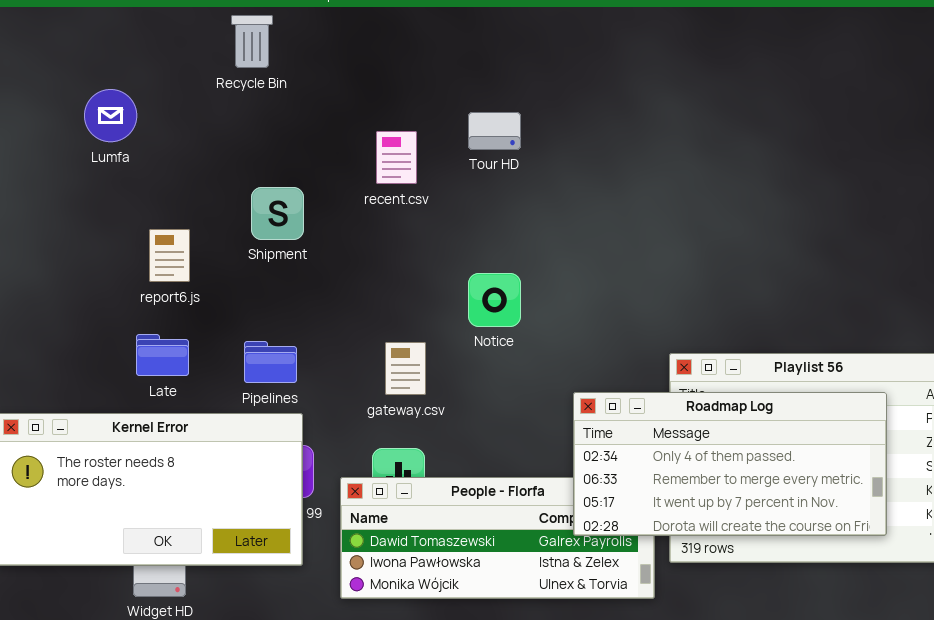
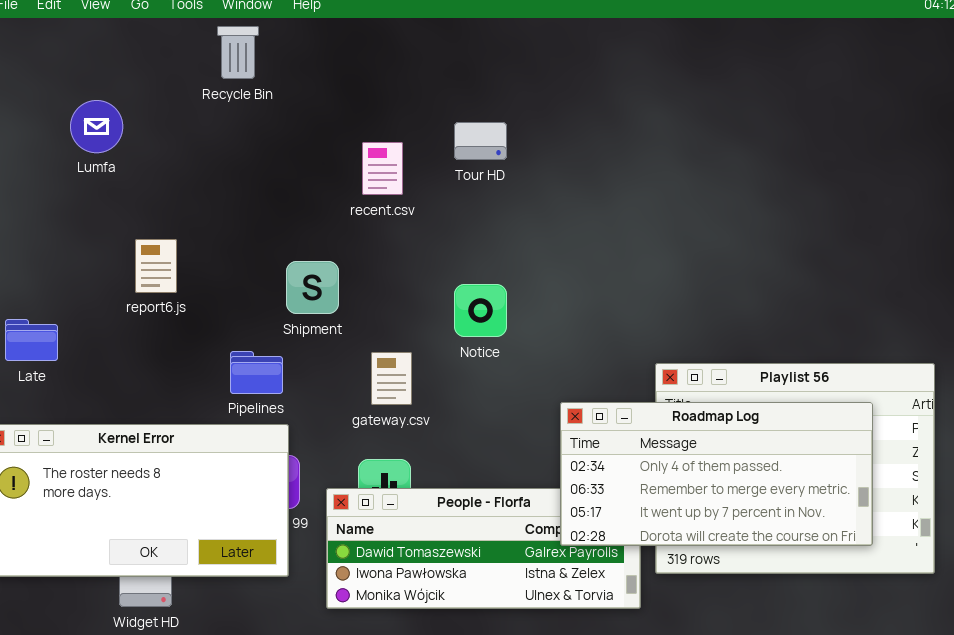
Shipment: [251,187,304,240] -> [286,261,339,314], moved
Late: [136,334,189,376] -> [5,319,58,361], moved

